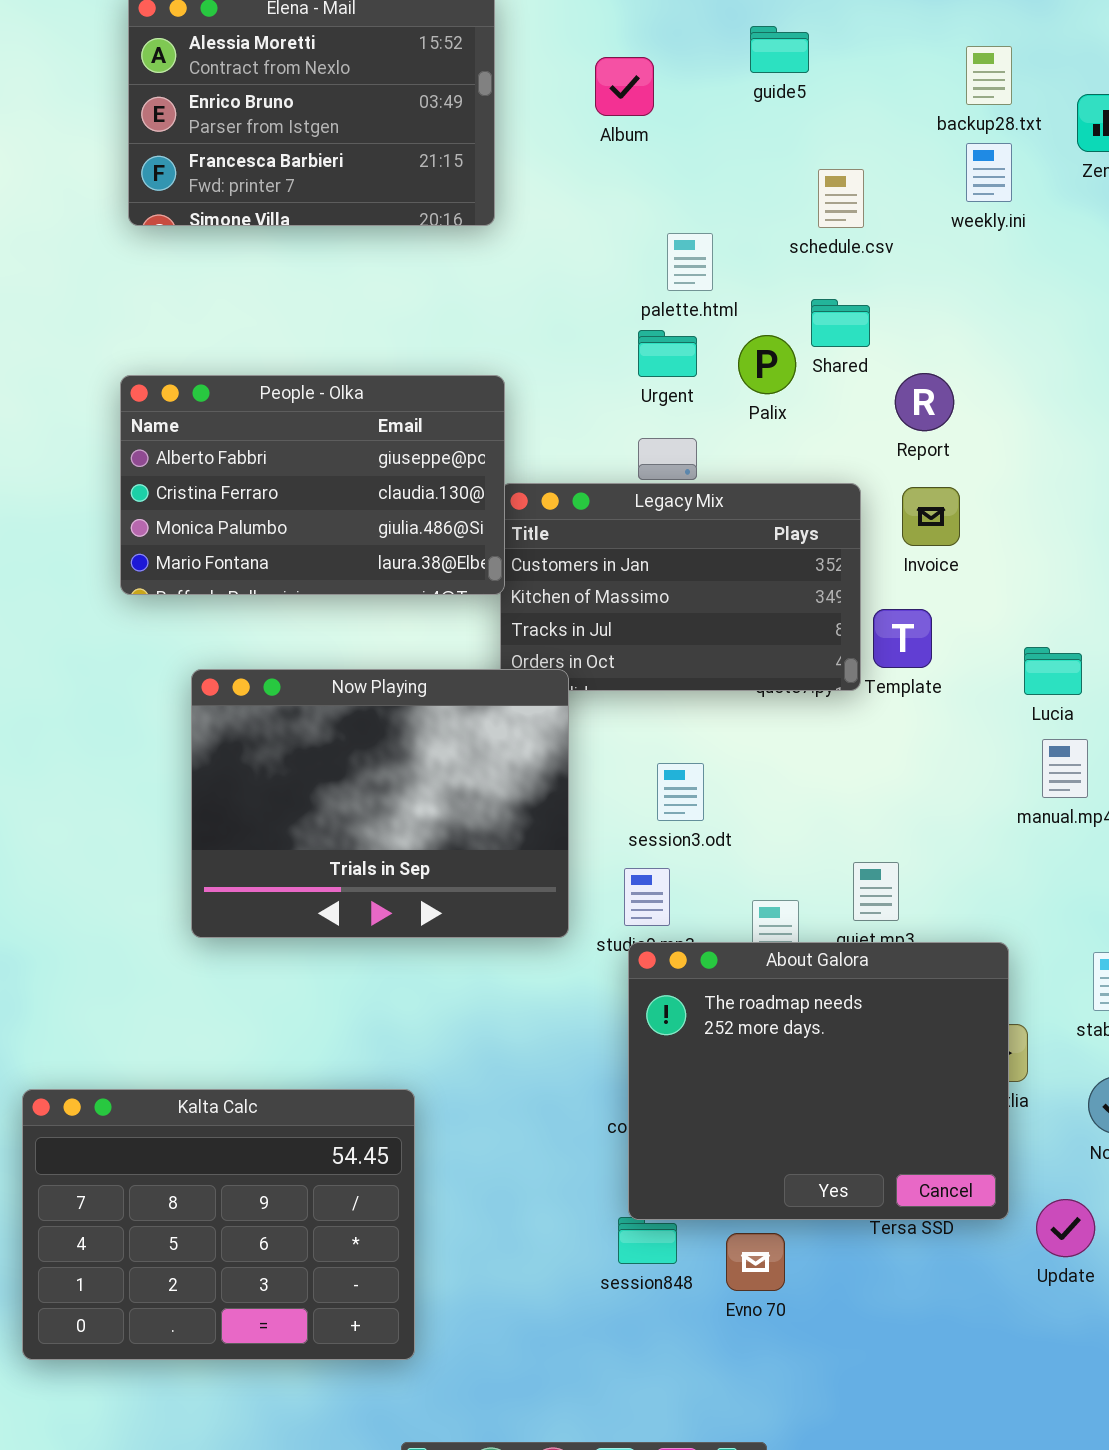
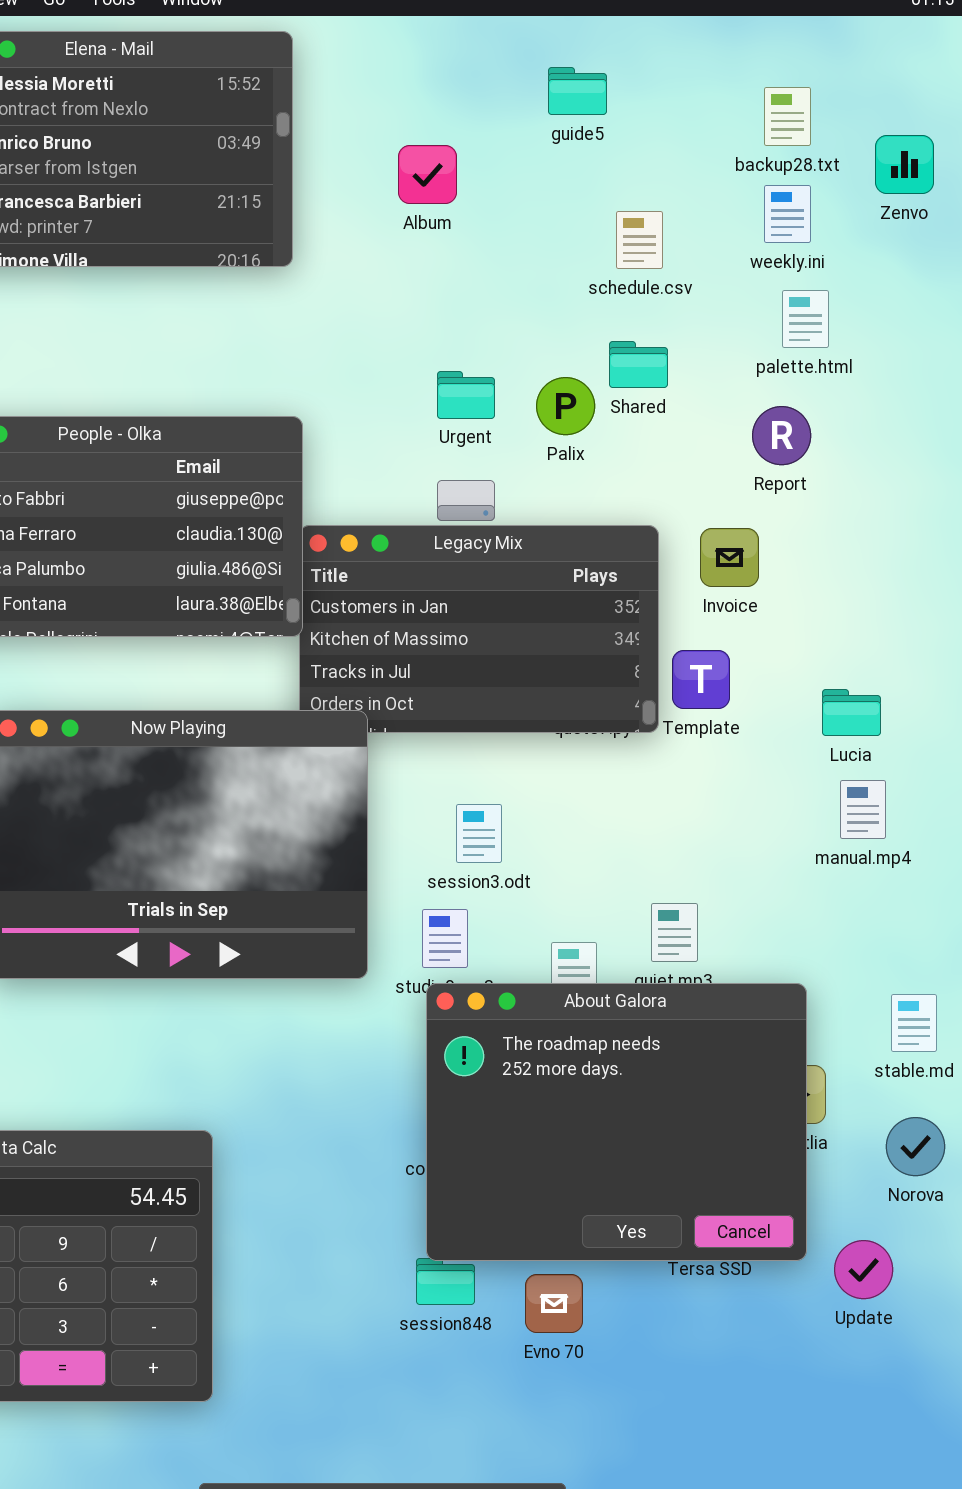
Album: [595,57,654,116] -> [398,145,457,204], moved
palette.html: [667,233,713,291] -> [782,290,829,348], moved
Report: [895,373,954,431] -> [752,406,811,465], moved

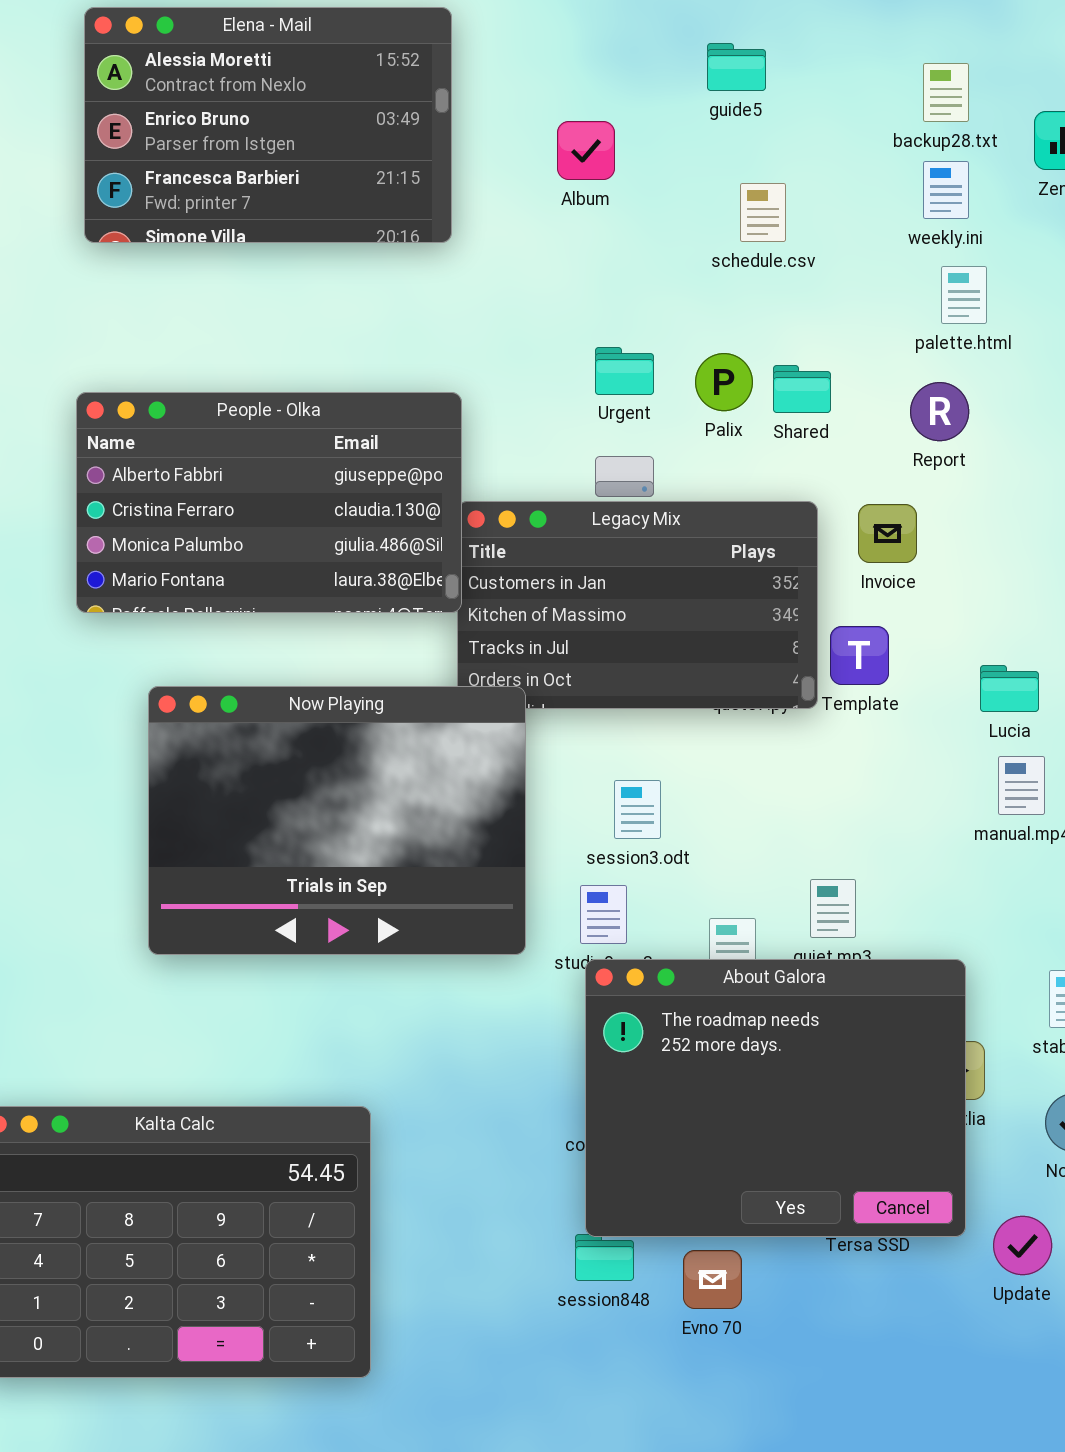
schedule.csv: [616,211,663,269] -> [740,183,786,242], moved
Shared: [609,341,668,388] -> [773,365,831,413], moved

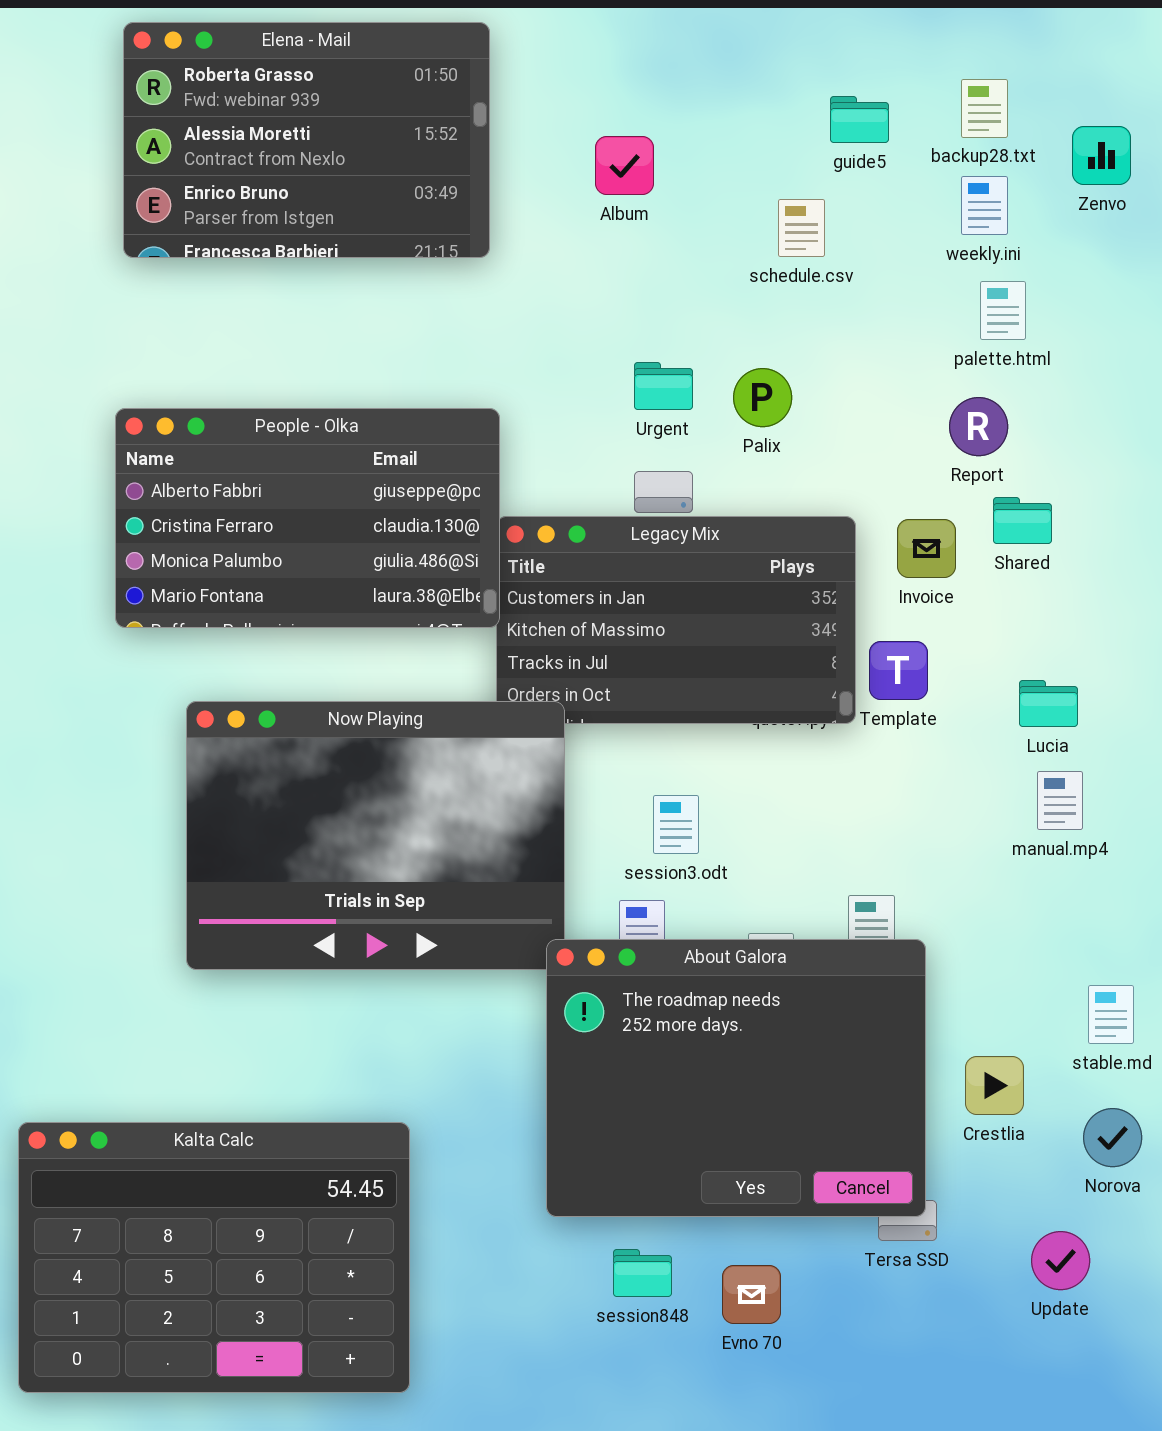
Elena - Mail: [84,7,452,243] -> [123,22,490,258], scrolled up 1 row
guide5: [707,43,766,91] -> [830,96,889,143], moved
Shared: [773,365,831,413] -> [993,497,1052,544], moved
About Galora: [585,959,966,1237] -> [546,939,926,1217], moved

